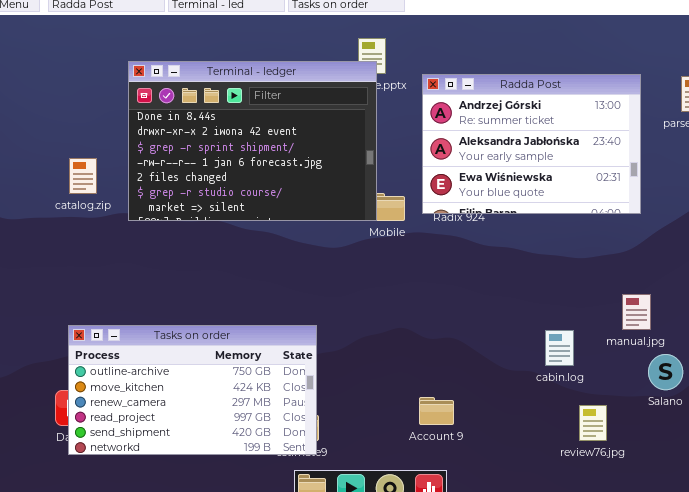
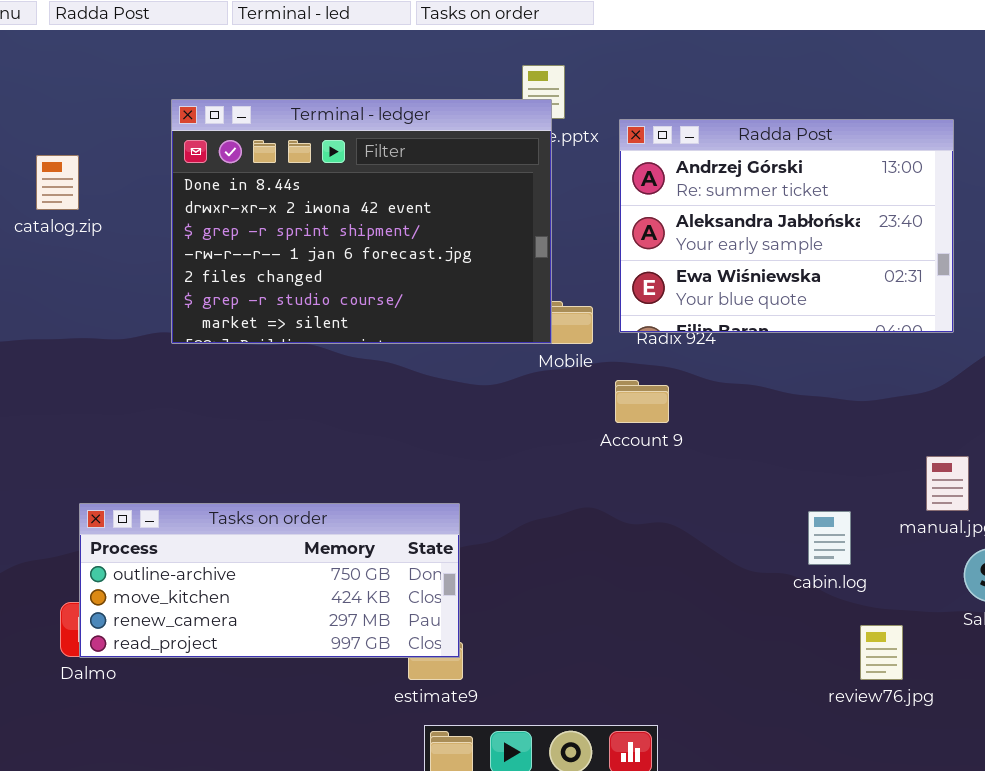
catalog.zip: [69,158,97,194] -> [36,155,79,210], moved
Tasks on order: [68,325,317,455] -> [79,503,460,658], resized
Account 9: [419,397,454,425] -> [615,380,669,423], moved

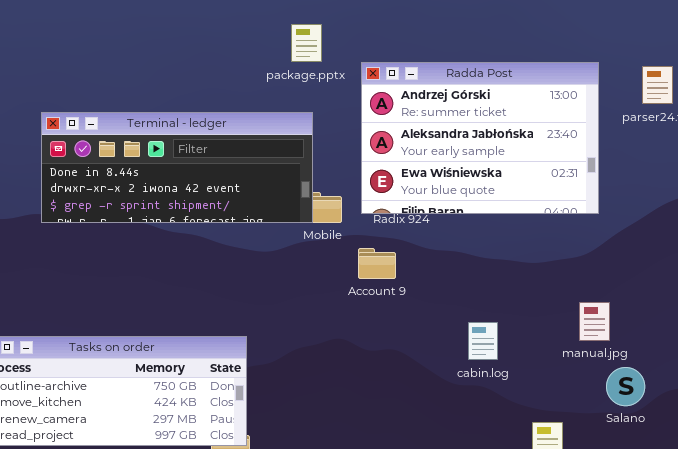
Terminal - ledger: [171,99,552,344] -> [41,112,313,223], resized
cabin.log: [808,511,851,565] -> [468,322,498,360], moved

